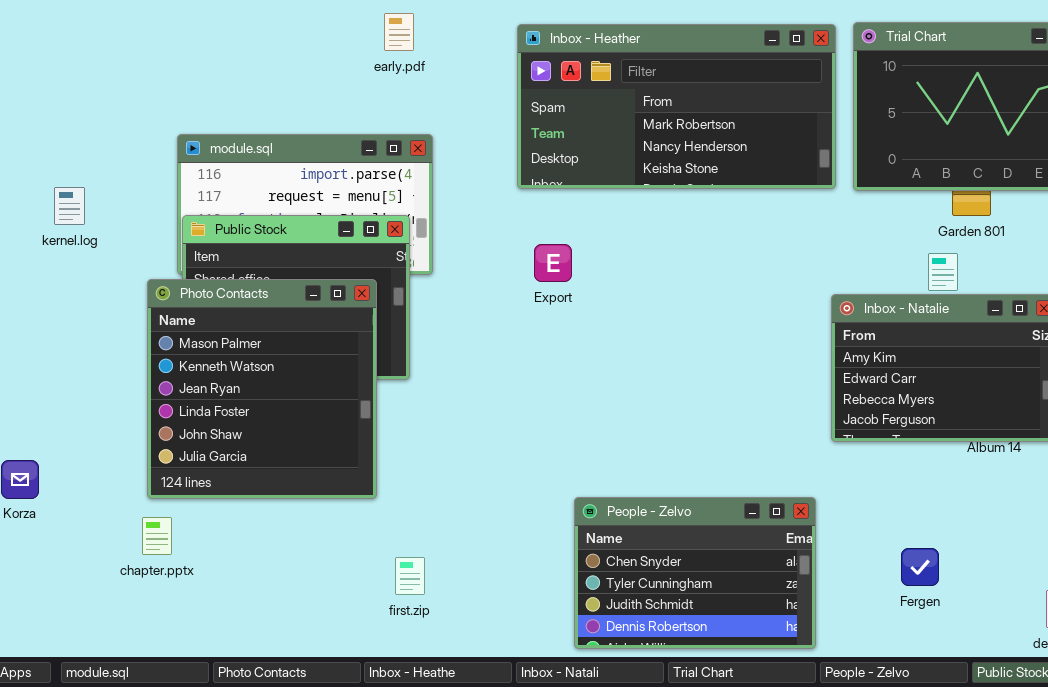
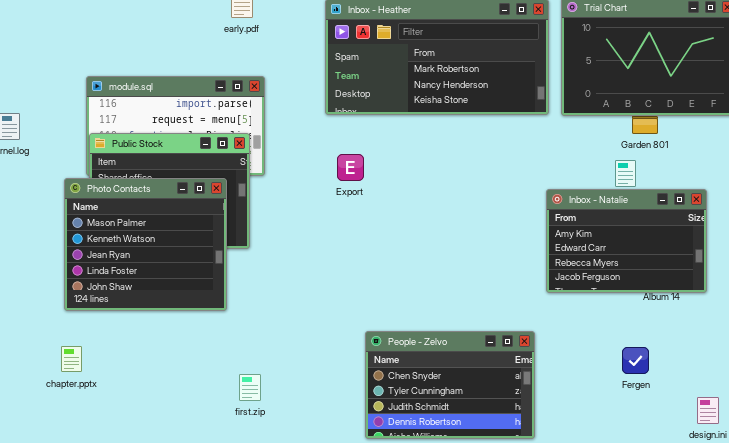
Photo Contacts: [147,279,377,499] -> [64,178,227,311], resized
Fergen: [901,548,939,586] -> [622,347,649,374], moved

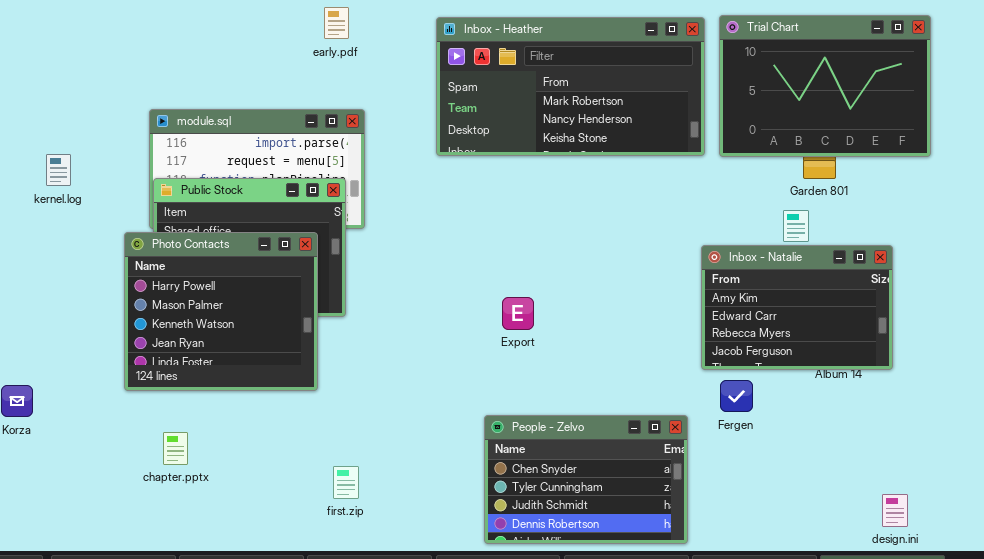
Export: [337,154,364,181] -> [502,297,534,330], moved
Photo Contacts: [64,178,227,311] -> [124,232,318,391], scrolled up 1 row
chapter.pptx: [61,346,82,372] -> [163,432,188,465], moved
Fergen: [622,347,649,374] -> [720,380,753,412], moved

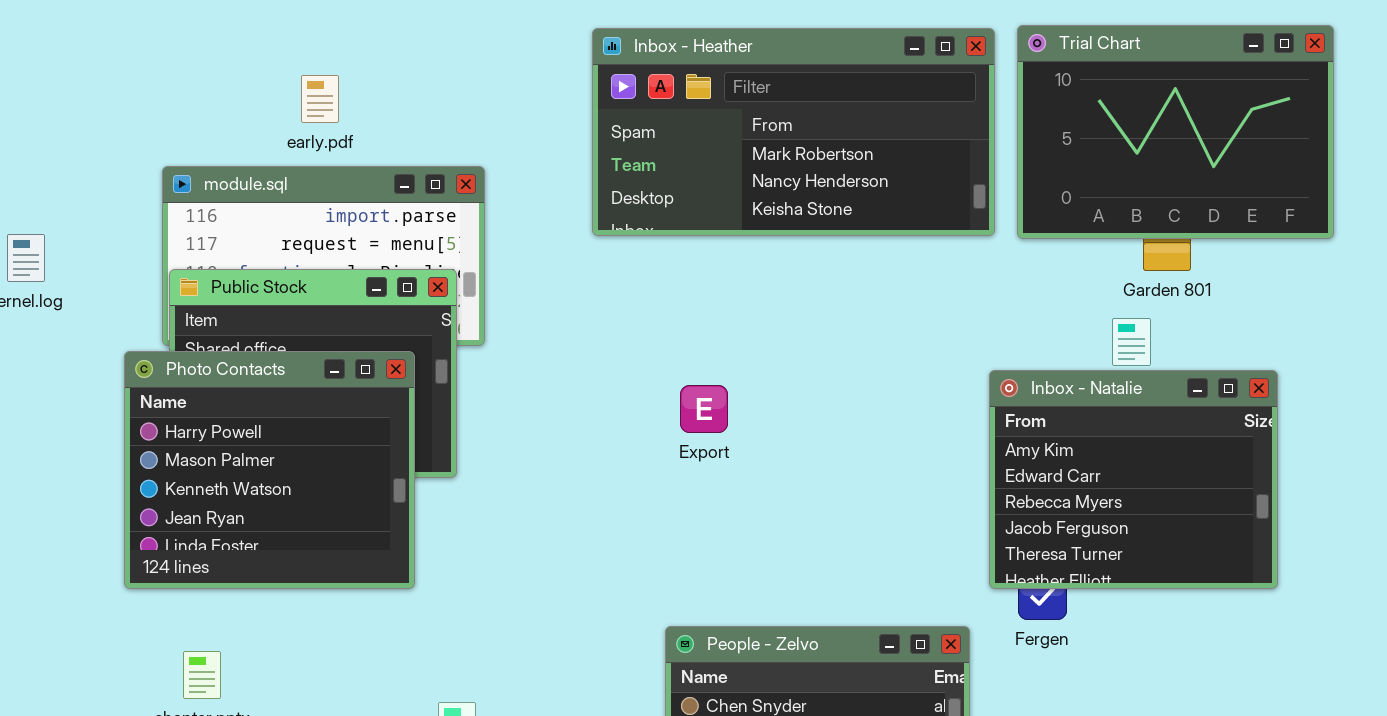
early.pdf: [324,7,349,39] -> [301,75,339,123], moved
Inbox - Natalie: [701,245,893,370] -> [989,370,1278,589], resized
Export: [502,297,534,330] -> [680,385,728,433], moved

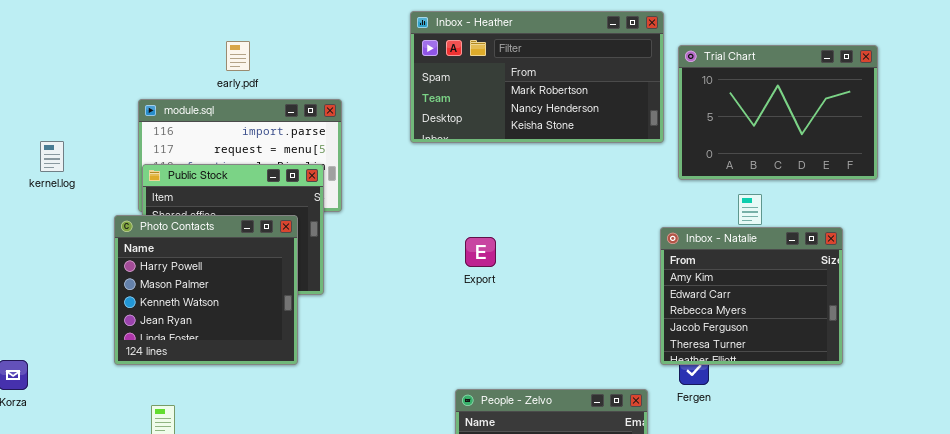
Trial Chart: [1017,25,1334,239] -> [678,45,878,180], moved

